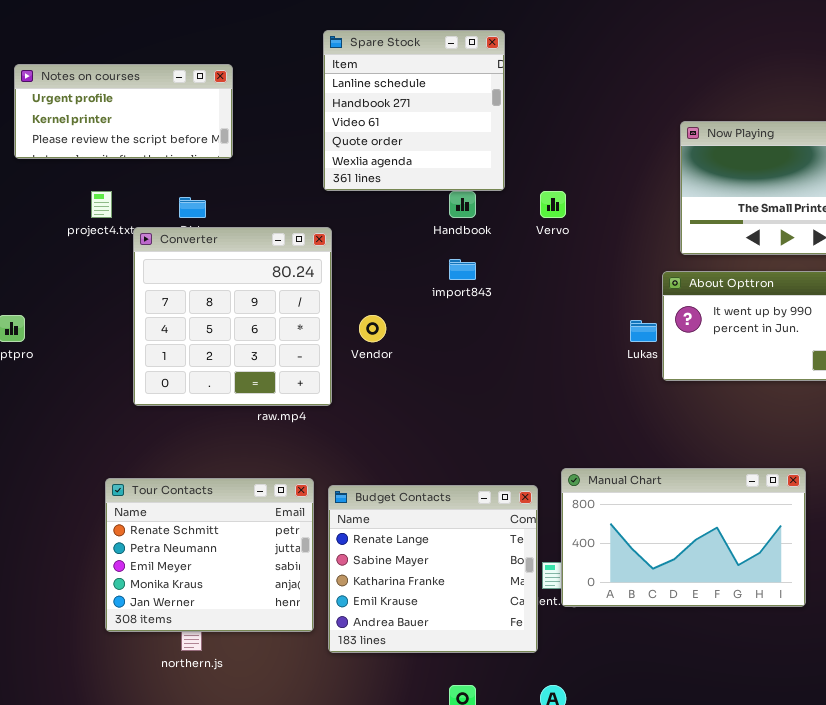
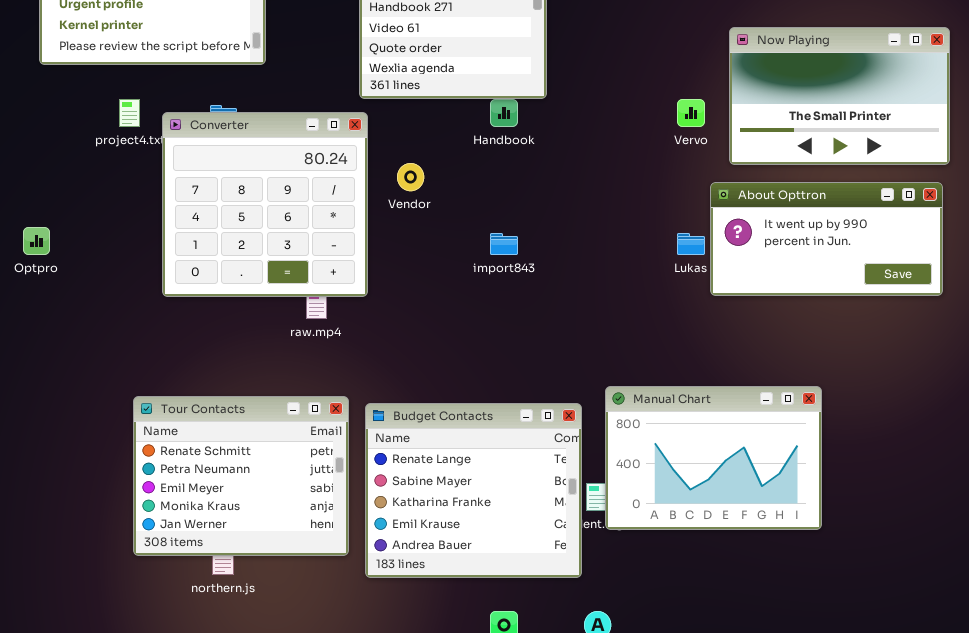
Vervo: [540,191,566,218] -> [677,99,705,127], moved
Converter: [133,227,332,406] -> [162,112,368,297], moved
import843: [449,259,476,280] -> [490,233,518,255], moved
Vendor: [359,315,386,342] -> [397,163,424,191], moved
Manual Chart: [561,468,806,607] -> [605,386,822,530], resized

